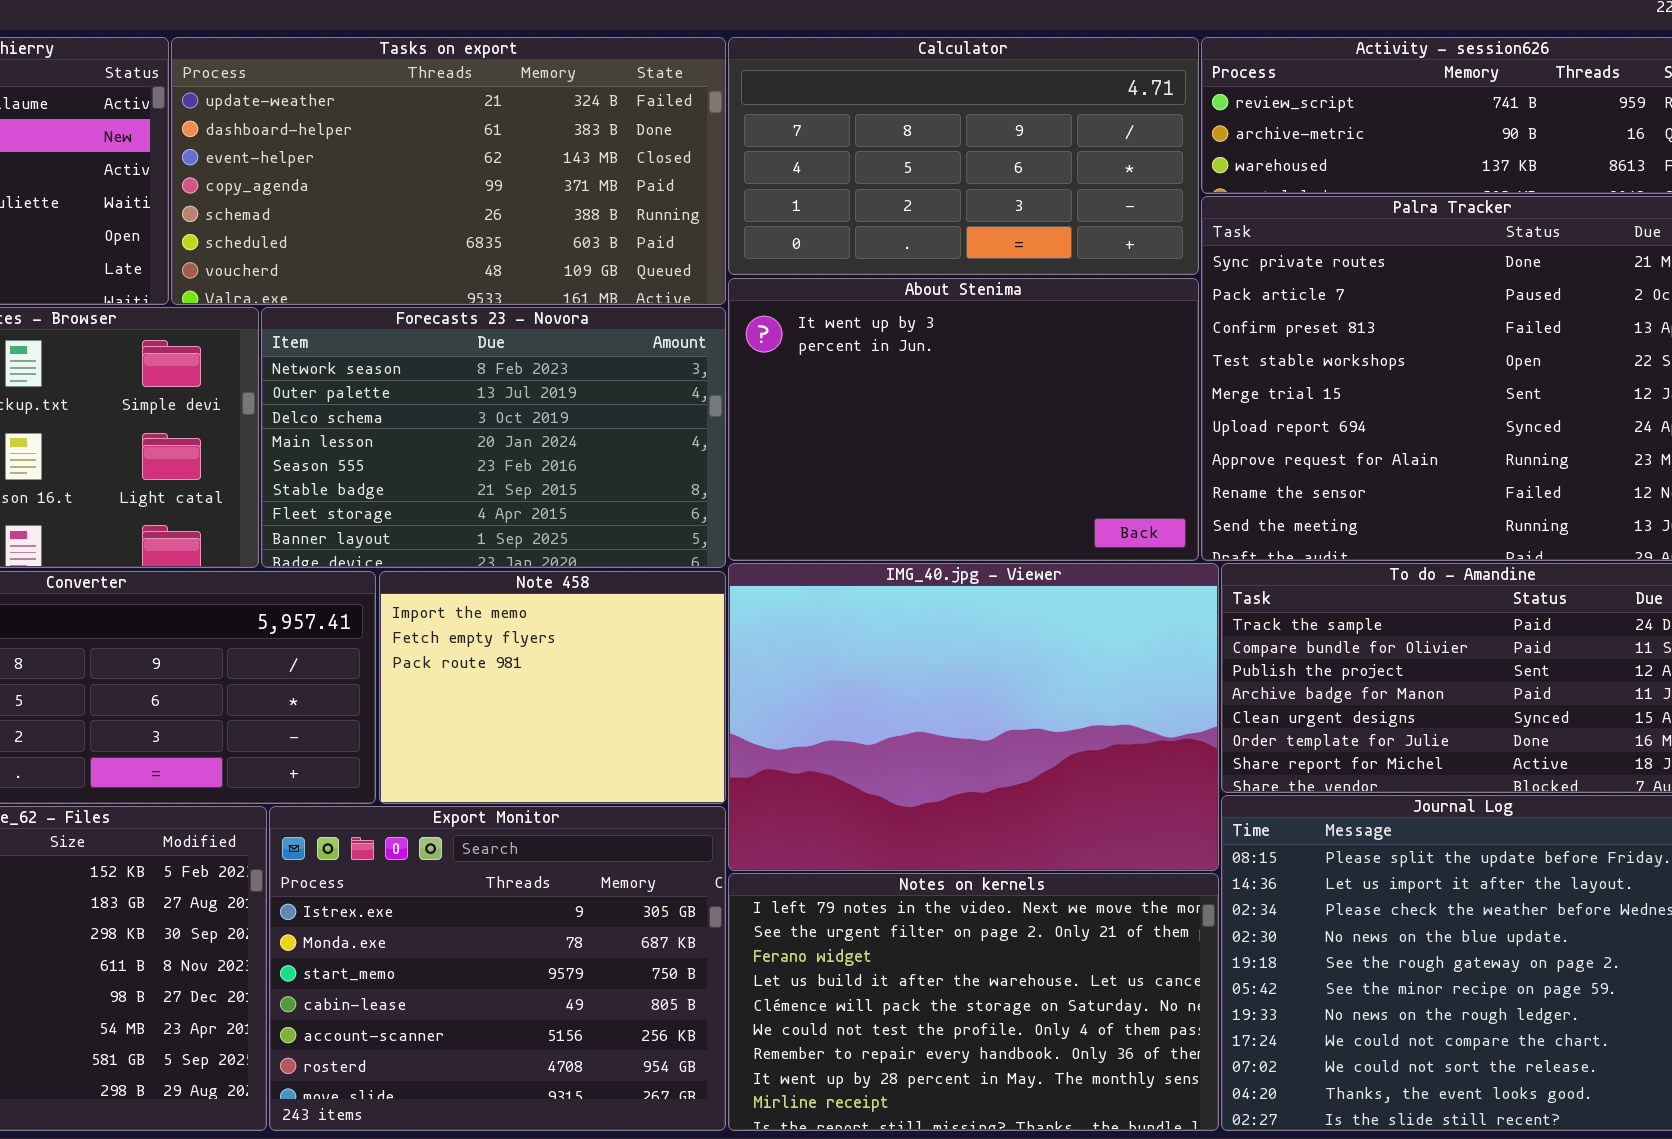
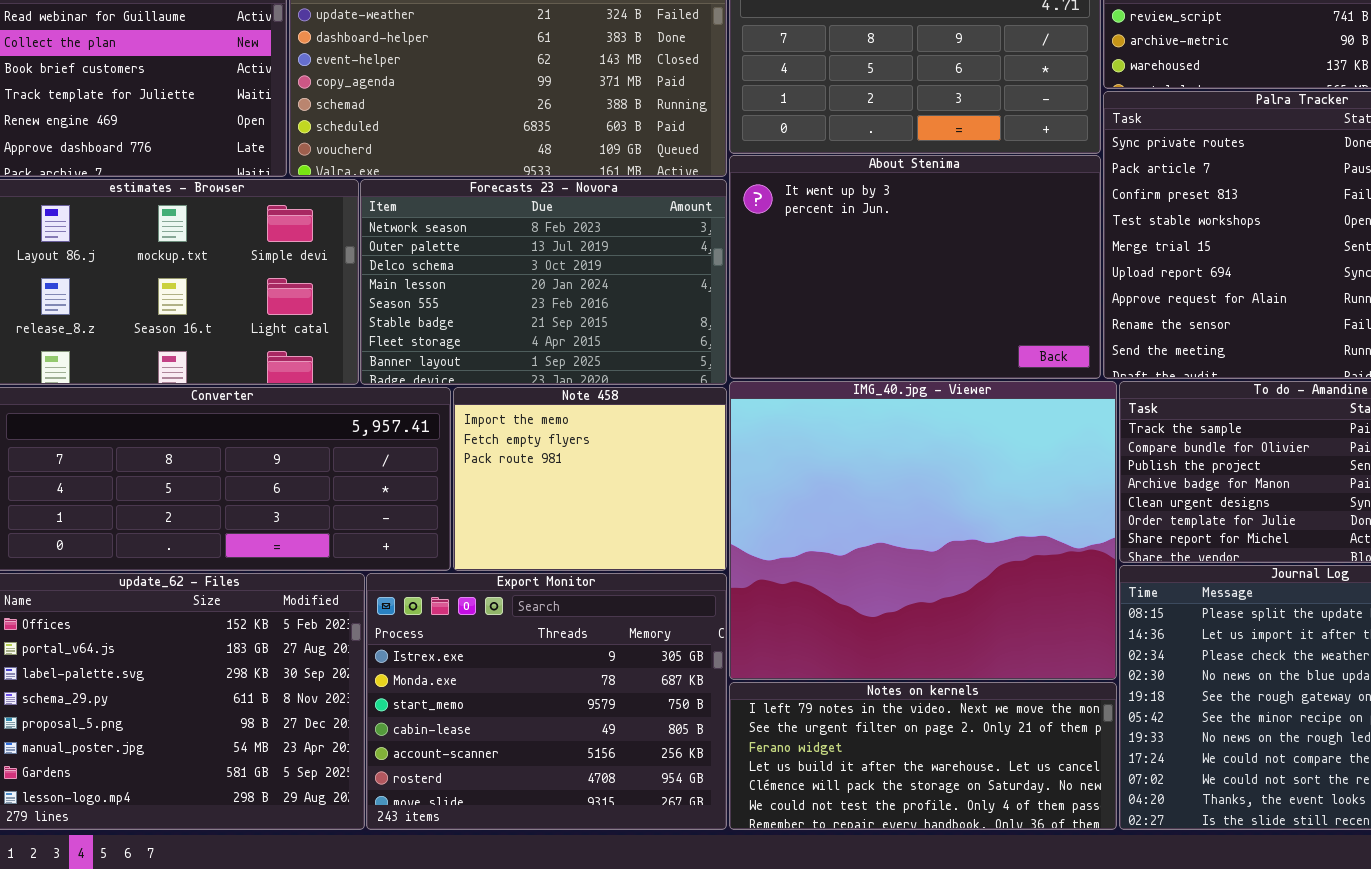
IMG_40.jpg - Viewer: [728,563,1219,871] -> [729,381,1117,680], resized
Notes on kernels: [728,873,1219,1131] -> [729,682,1117,830], resized

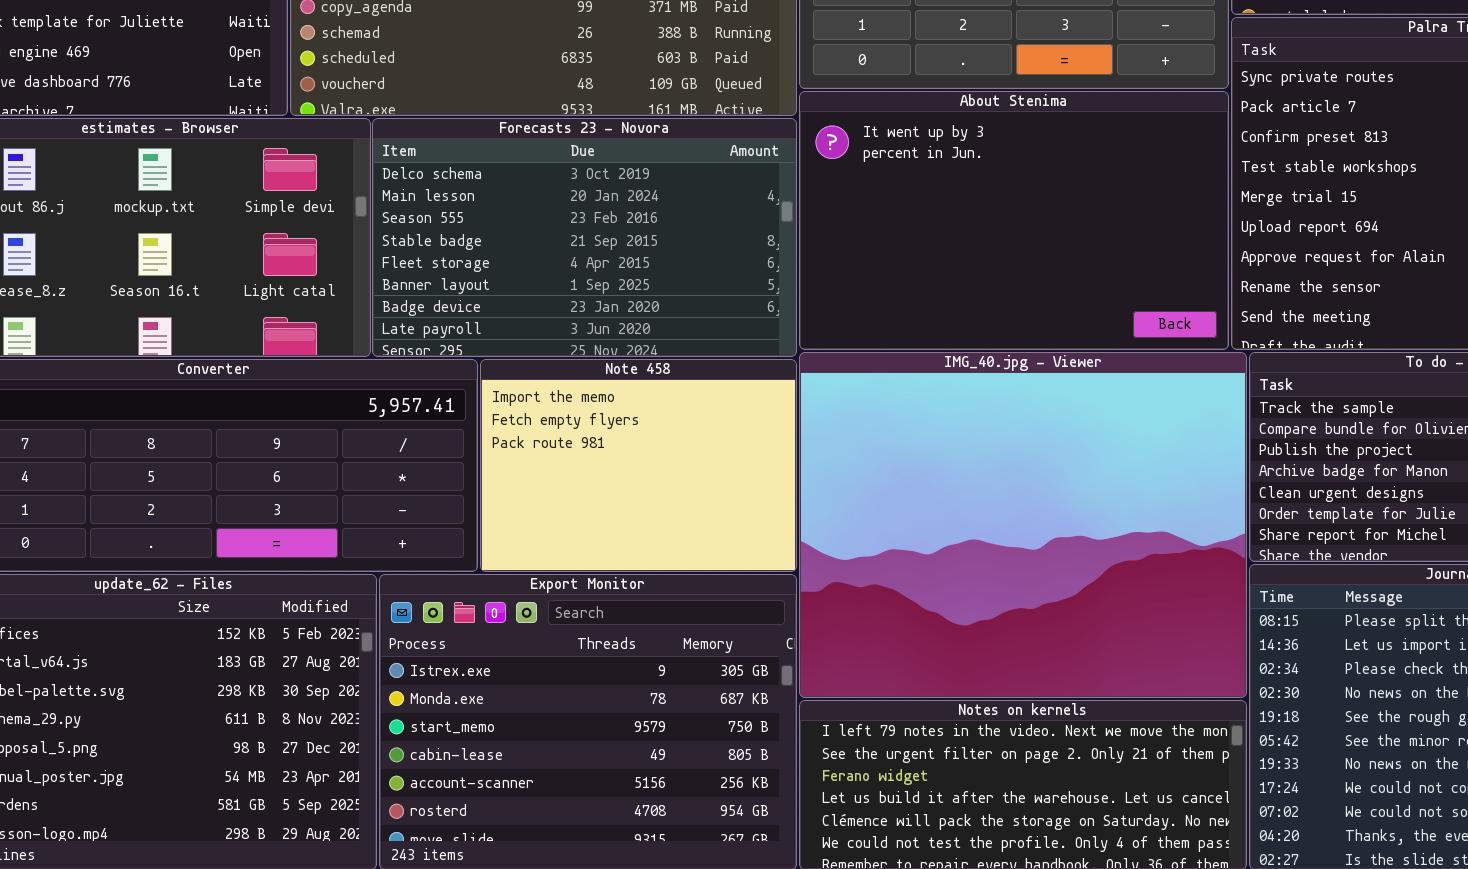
Forecasts 23 - Novora: [360,179,727,385] -> [372,118,797,357], scrolled down 2 rows

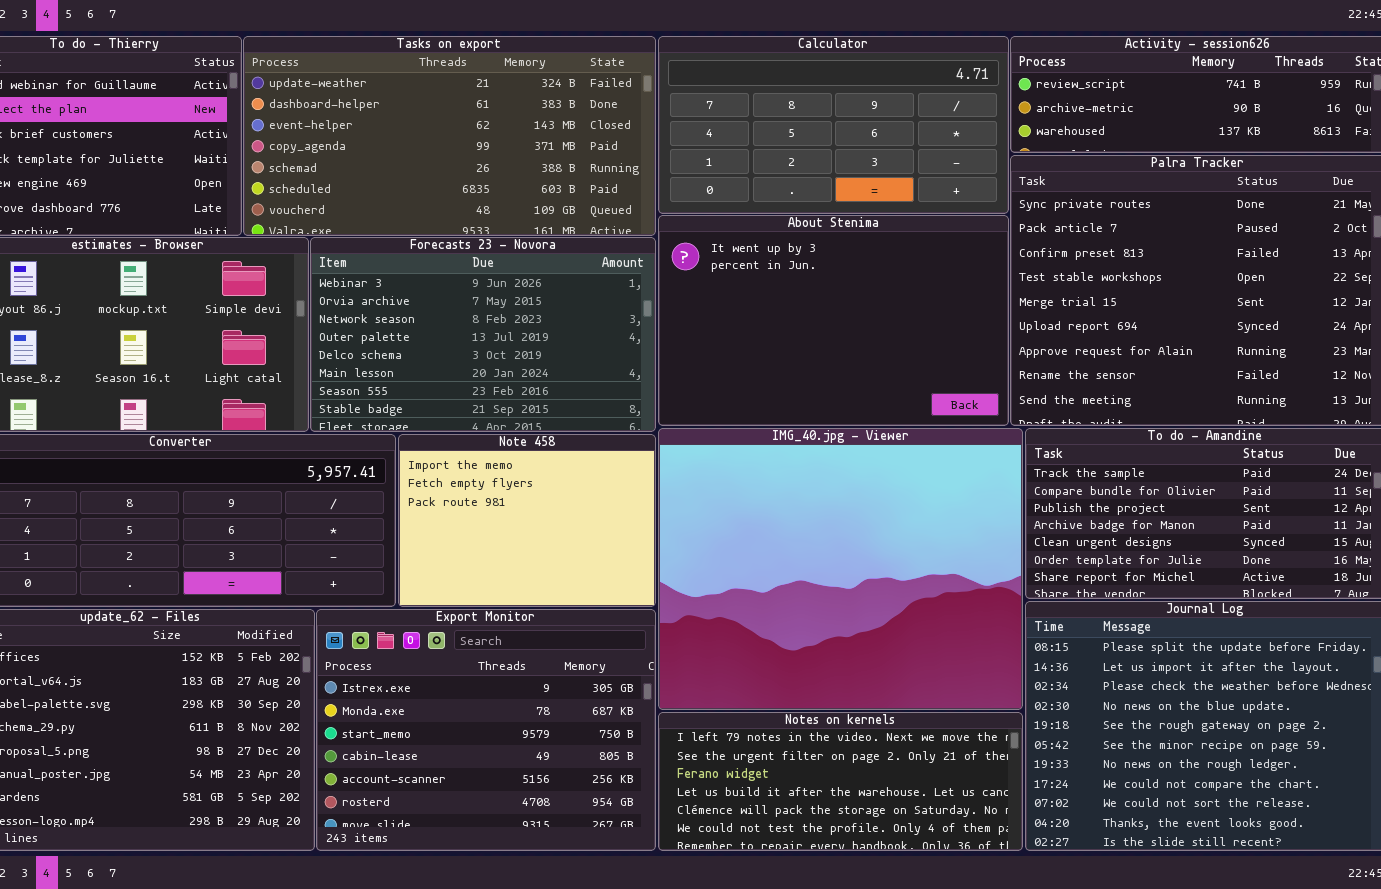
Forecasts 23 - Novora: [372,118,797,357] -> [310,237,656,432], scrolled up 4 rows

